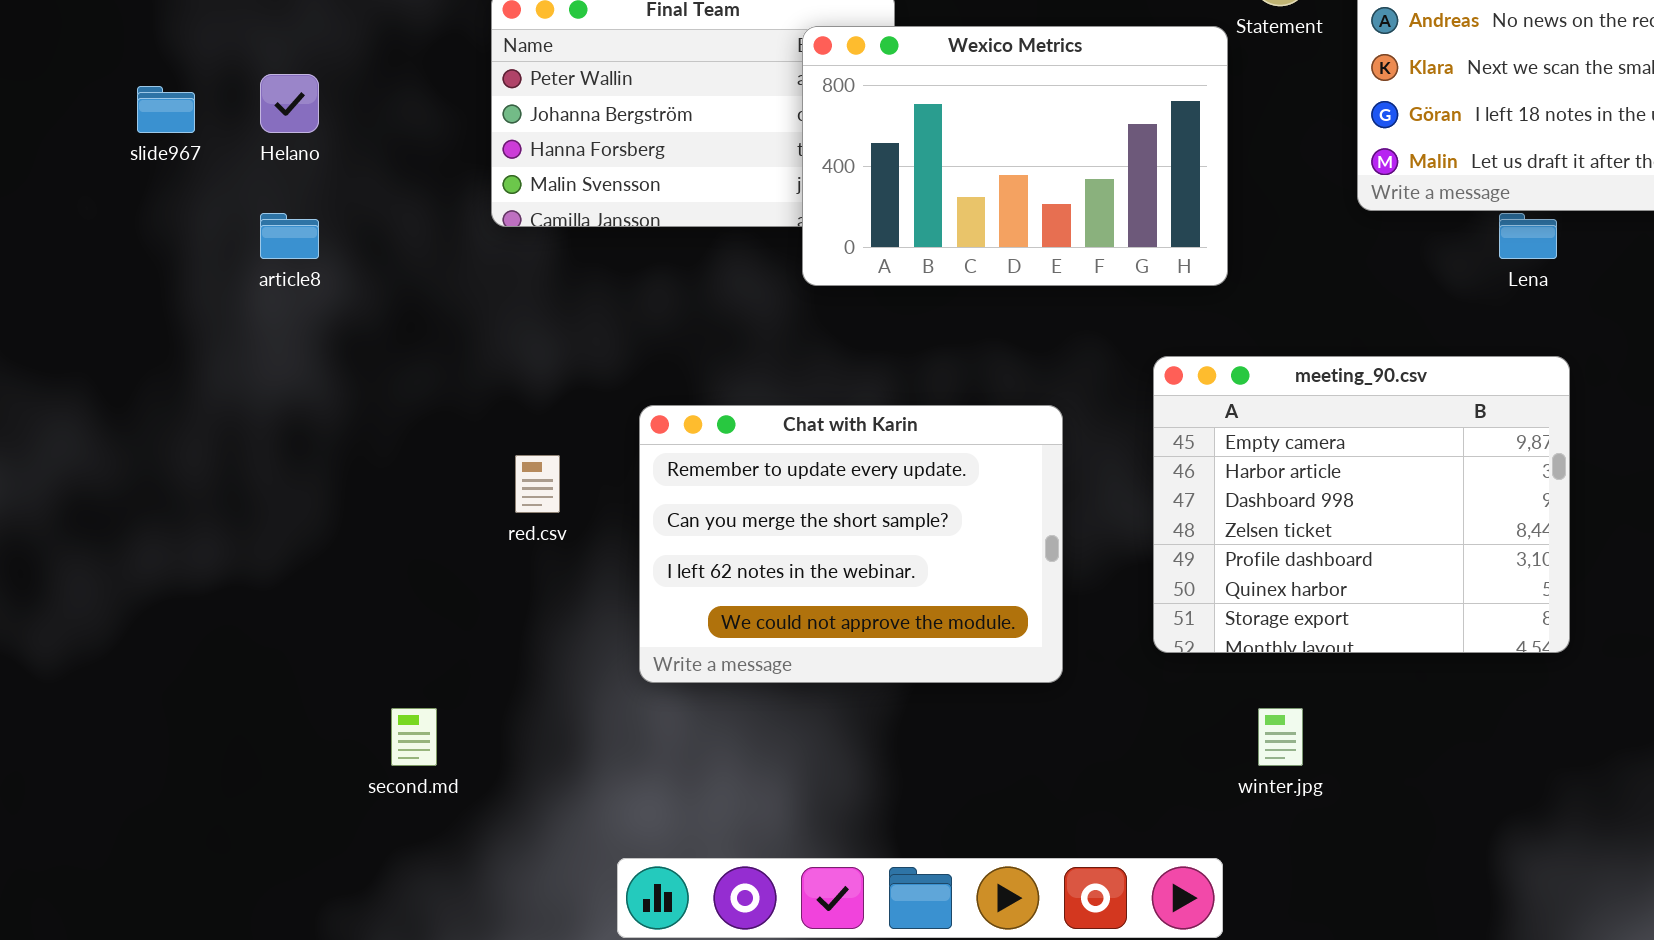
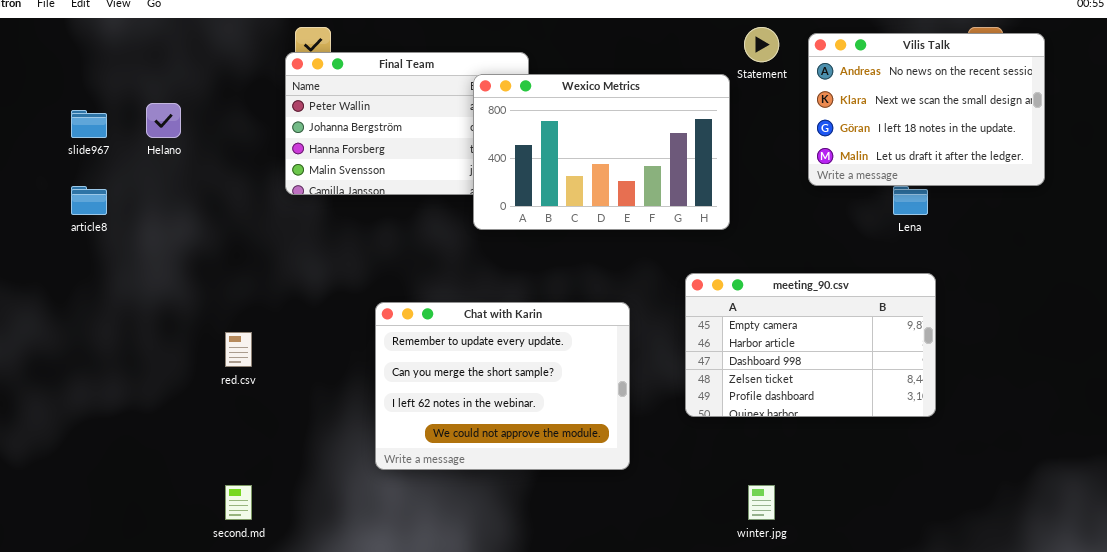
article8: [260,213,319,259] -> [71,186,107,215], moved
meeting_90.csv: [1153,356,1570,653] -> [685,273,936,417], resized
red.csv: [515,455,560,513] -> [225,332,252,367], moved

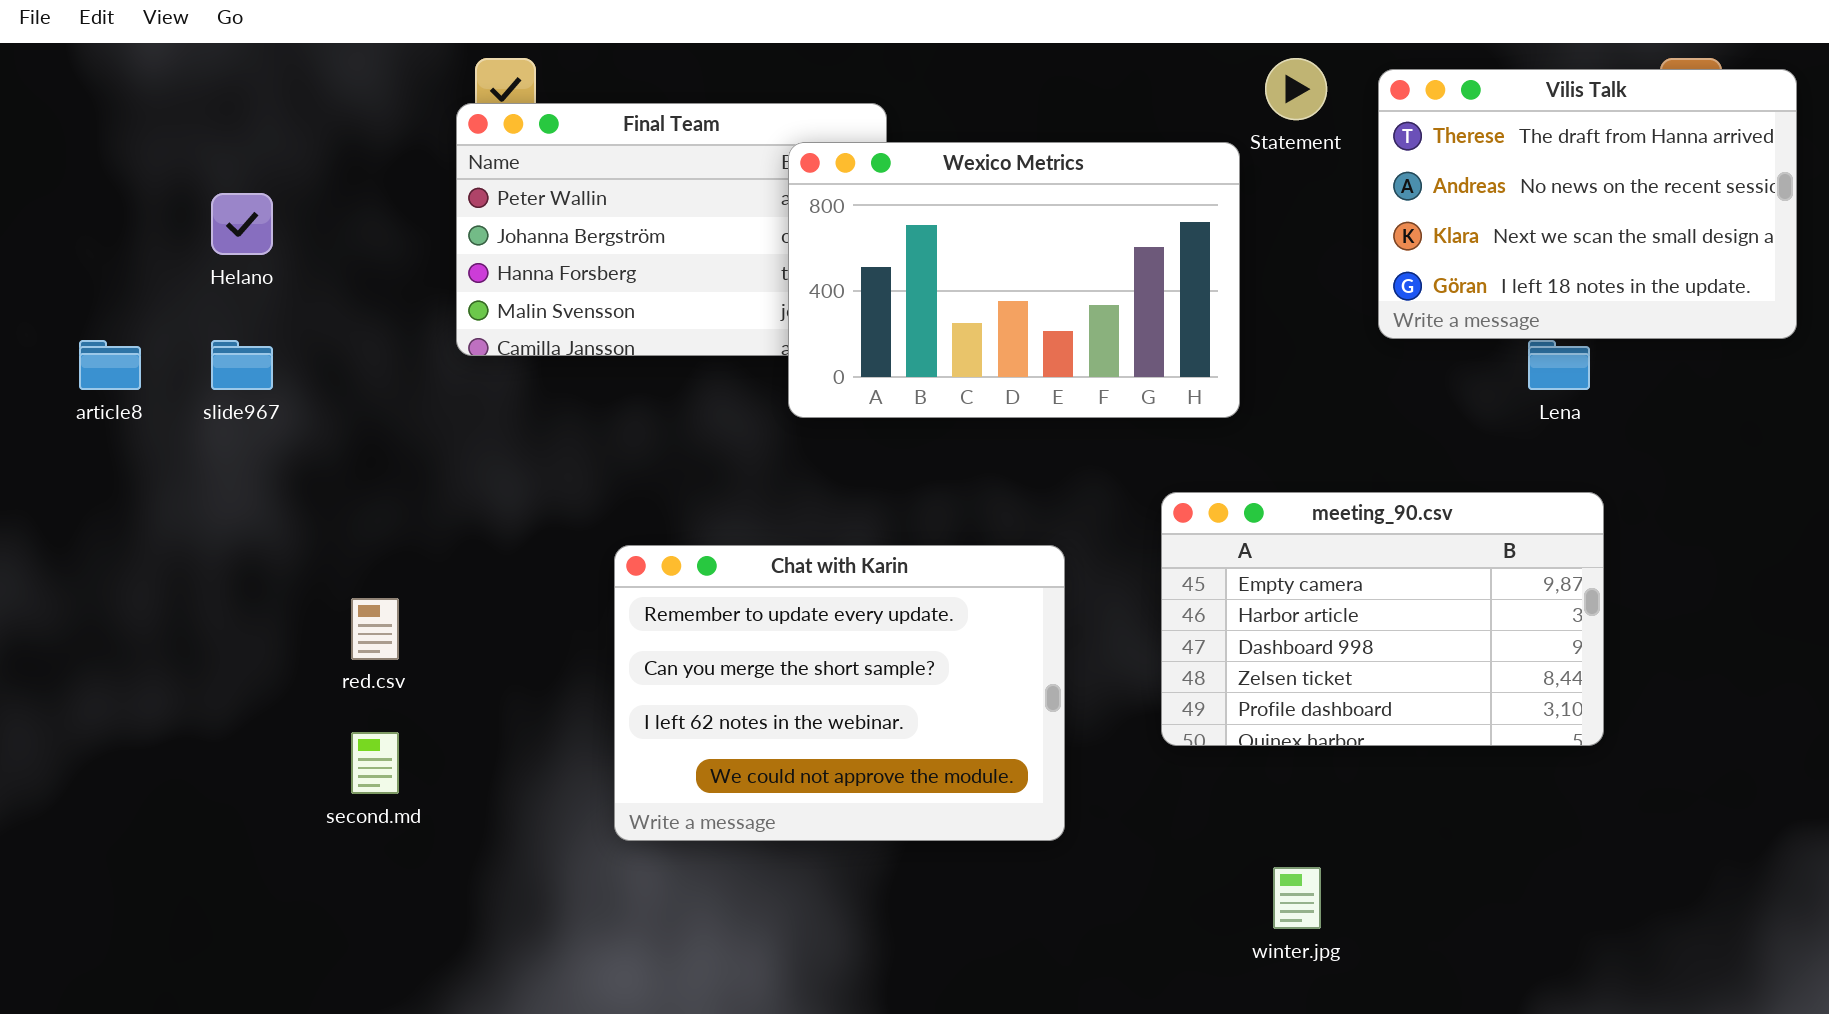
Vilis Talk: [808,33,1045,186] -> [1378,69,1797,339], scrolled up 1 row
slide967: [71,110,107,138] -> [211,340,273,390], moved
second.md: [225,485,252,520] -> [351,732,399,794], moved

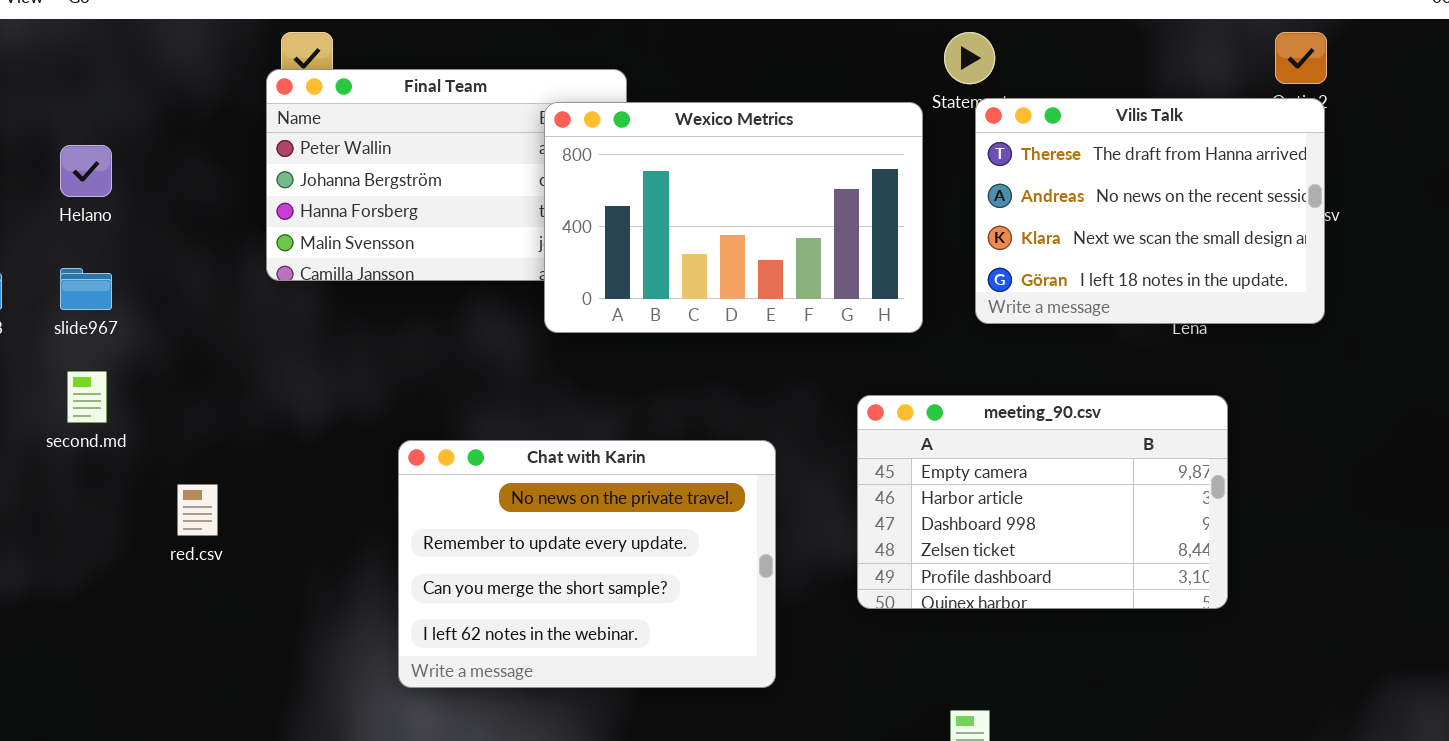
Vilis Talk: [1378,69,1797,339] -> [975,98,1325,324], moved
Chat with Karin: [614,545,1065,841] -> [398,440,776,688], scrolled up 1 row
second.md: [351,732,399,794] -> [67,371,107,423], moved

